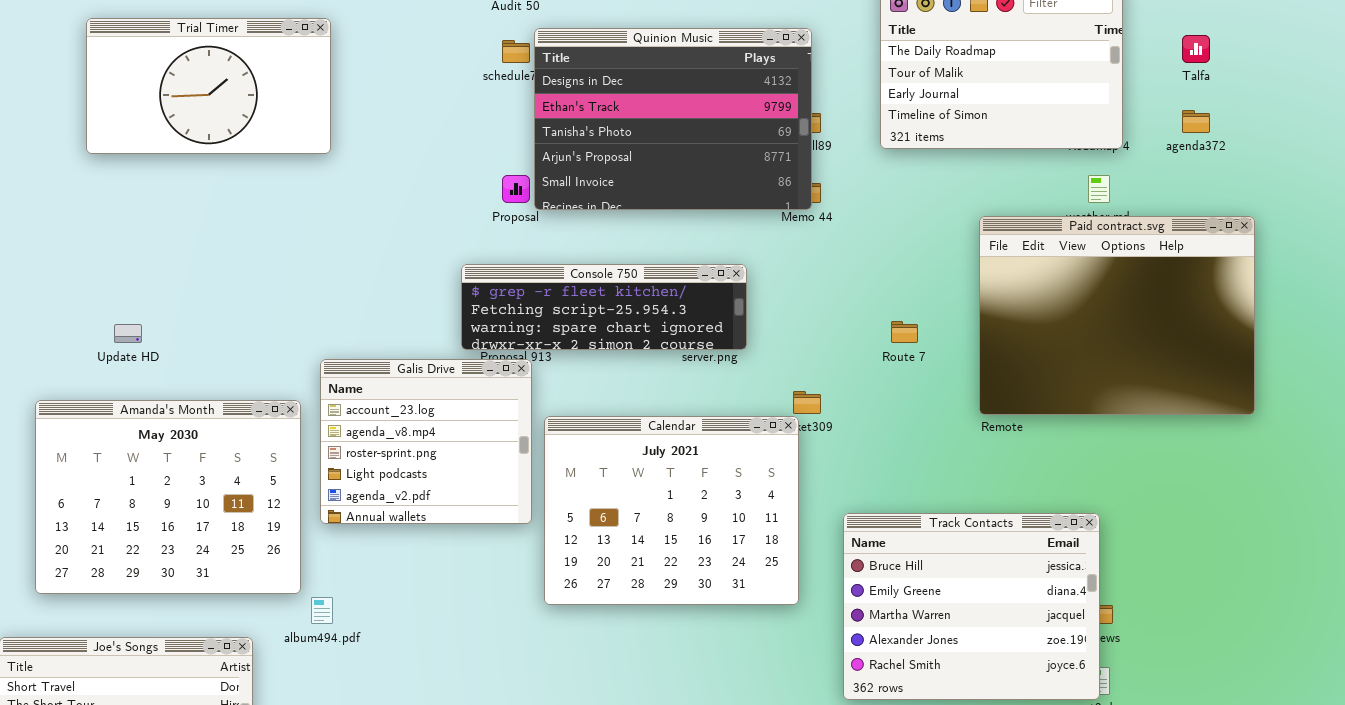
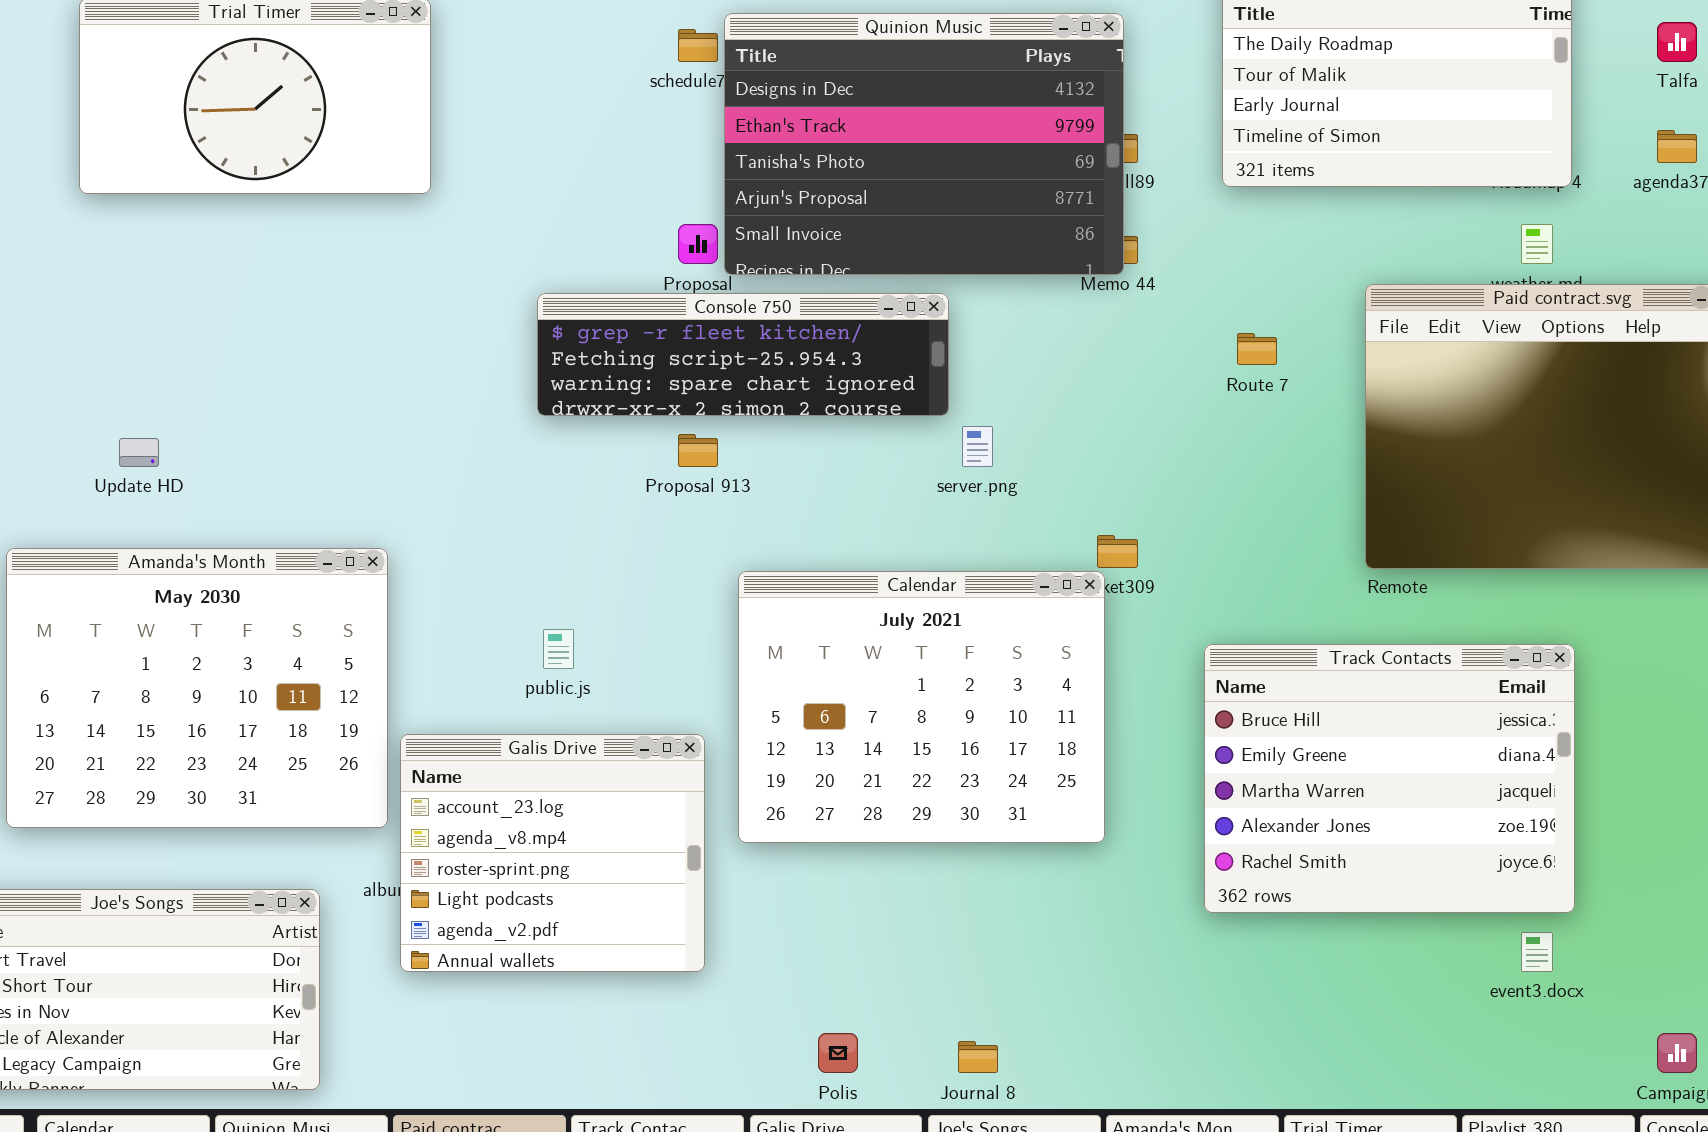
Console 750: [461,264,747,350] -> [537,293,949,416], moved
Route 7: [891,321,918,343] -> [1237,333,1277,365], moved
Galis Drive: [320,359,532,524] -> [400,734,705,972], moved
Track Contacts: [843,513,1100,700] -> [1204,644,1575,913], moved

